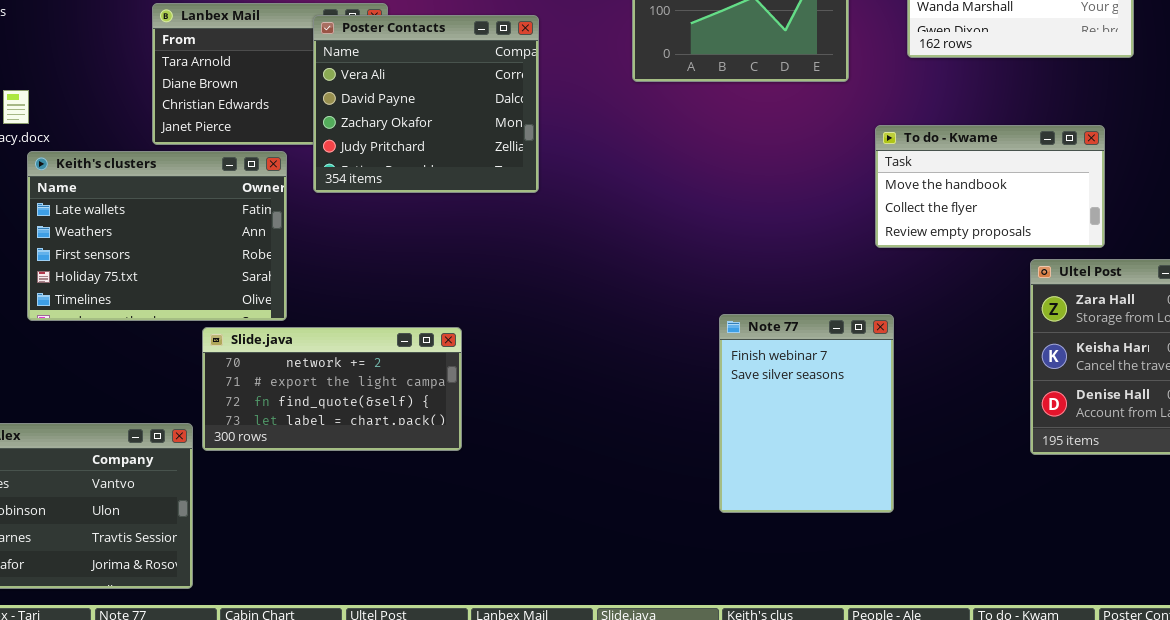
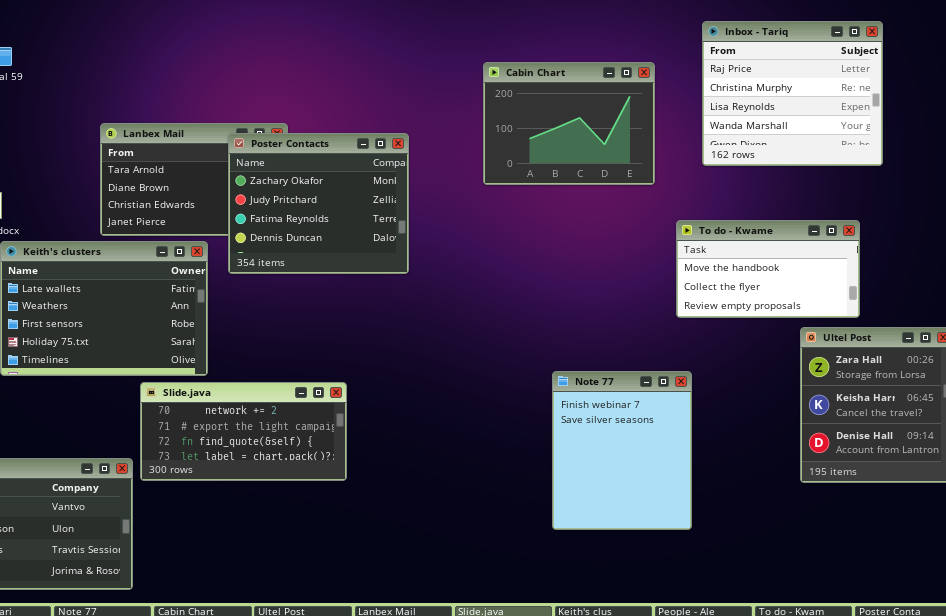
Poster Contacts: [313,15,539,193] -> [228,133,409,274], scrolled down 2 rows

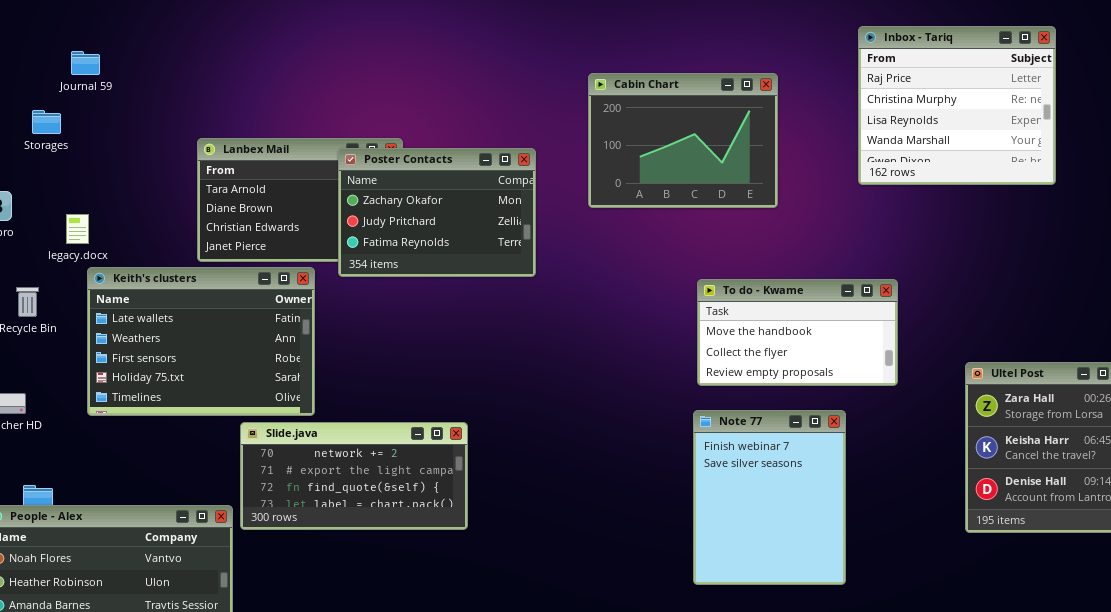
Cabin Chart: [483,62,655,185] -> [588,73,778,208], moved
Poster Contacts: [228,133,409,274] -> [338,148,536,277], resized
To do - Kwame: [676,220,860,318] -> [697,279,898,386], moved

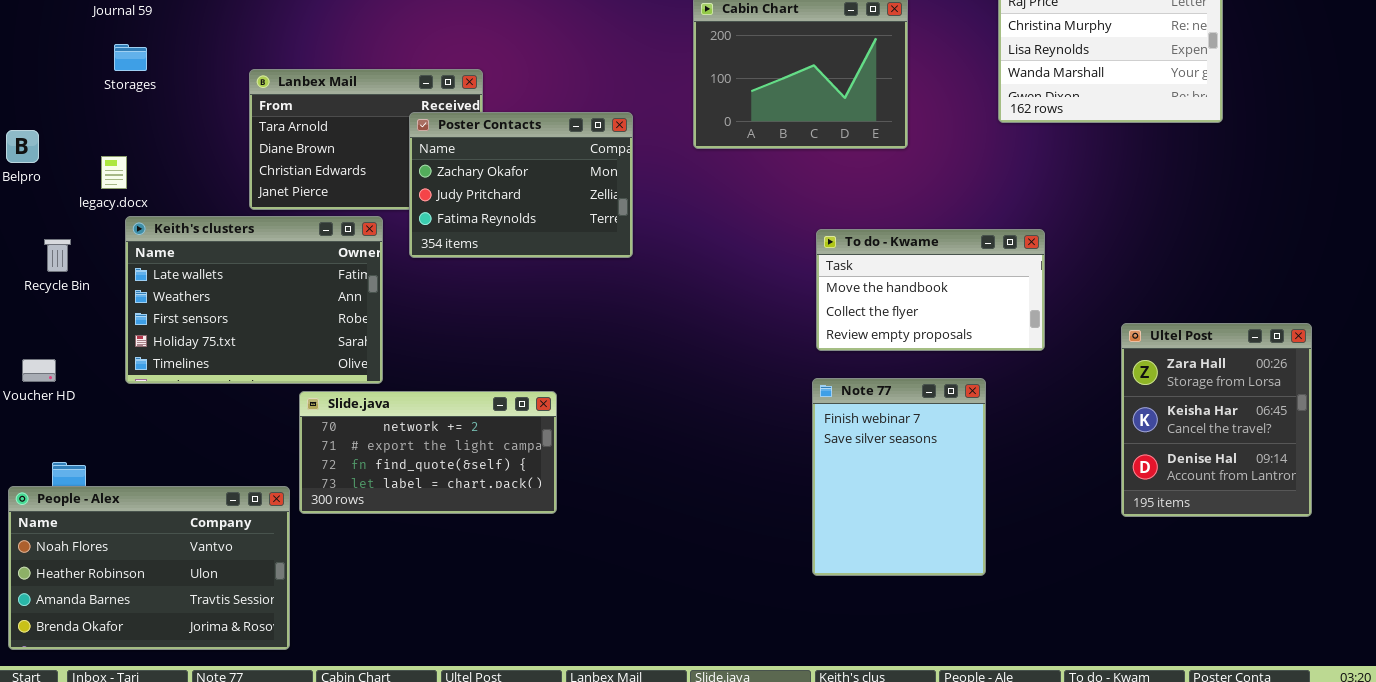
Storages: [32,110,61,134] -> [114,44,147,71], moved
Poster Contacts: [338,148,536,277] -> [409,112,633,258], moved

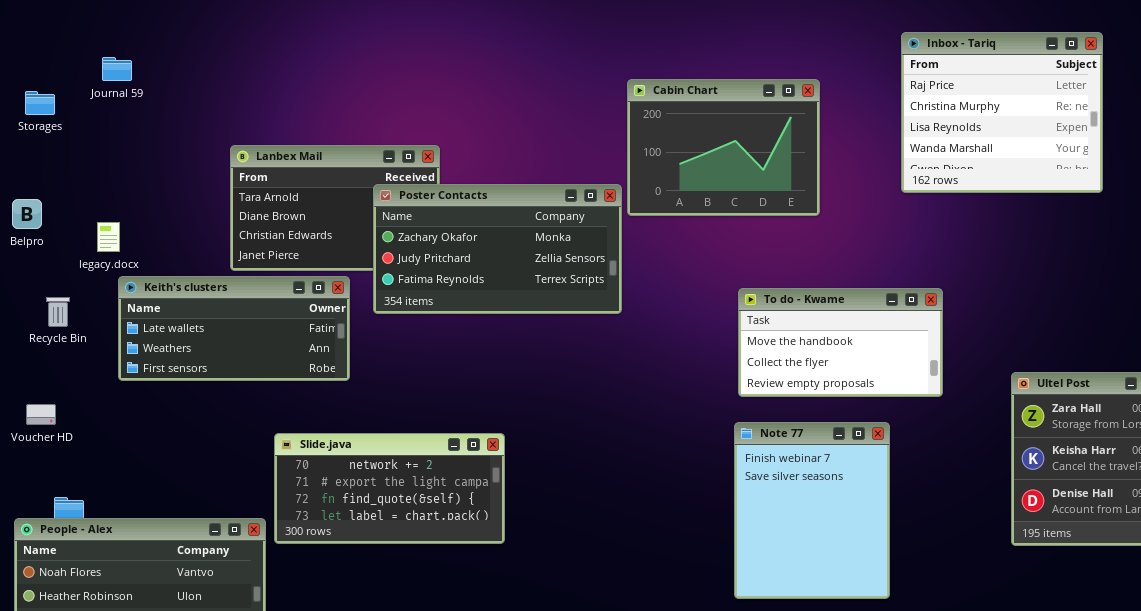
Storages: [114,44,147,71] -> [25,91,55,115], moved
Poster Contacts: [409,112,633,258] -> [373,184,622,314], resized
Keith's clusters: [125,216,383,384] -> [118,276,350,381], resized

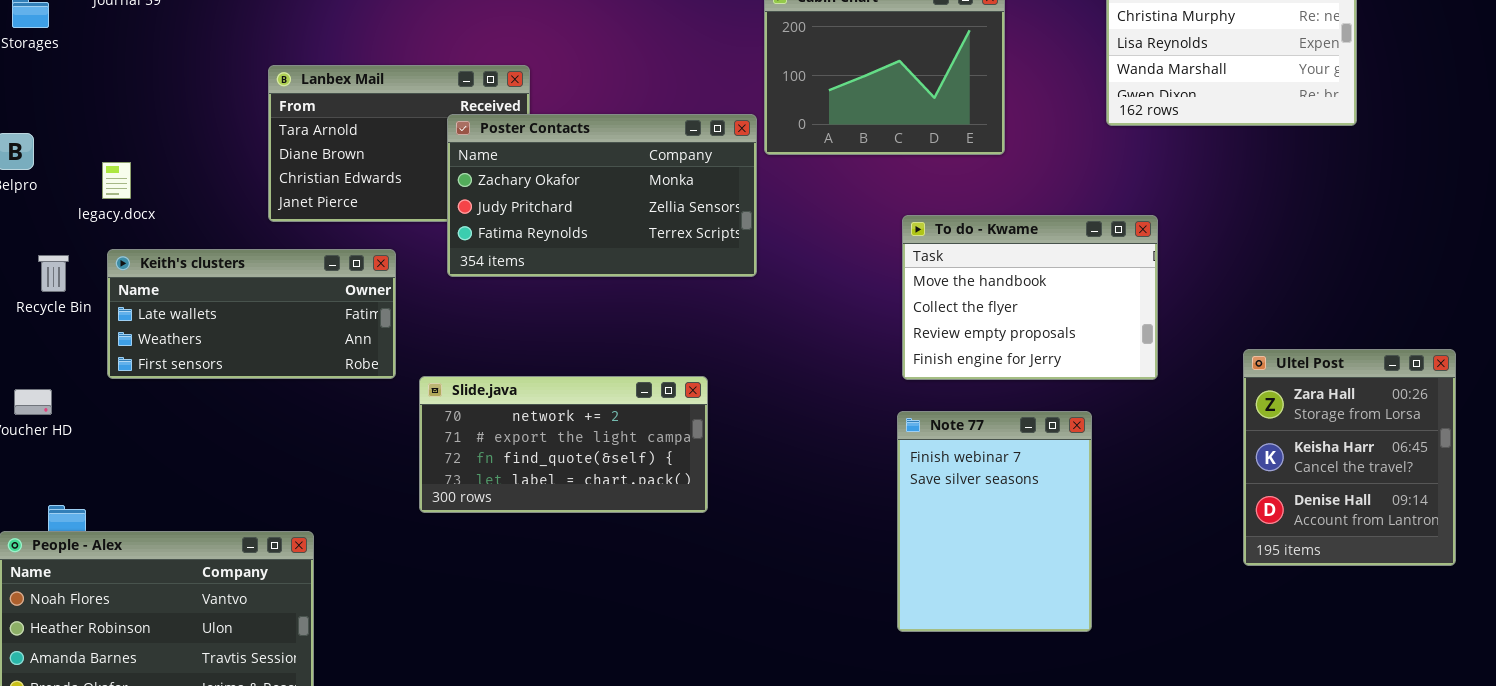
Keith's clusters: [118,276,350,381] -> [107,249,396,379], moved
To do - Kwame: [738,288,943,397] -> [902,215,1158,380], resized
Slide.java: [274,433,505,544] -> [419,376,708,513], moved

